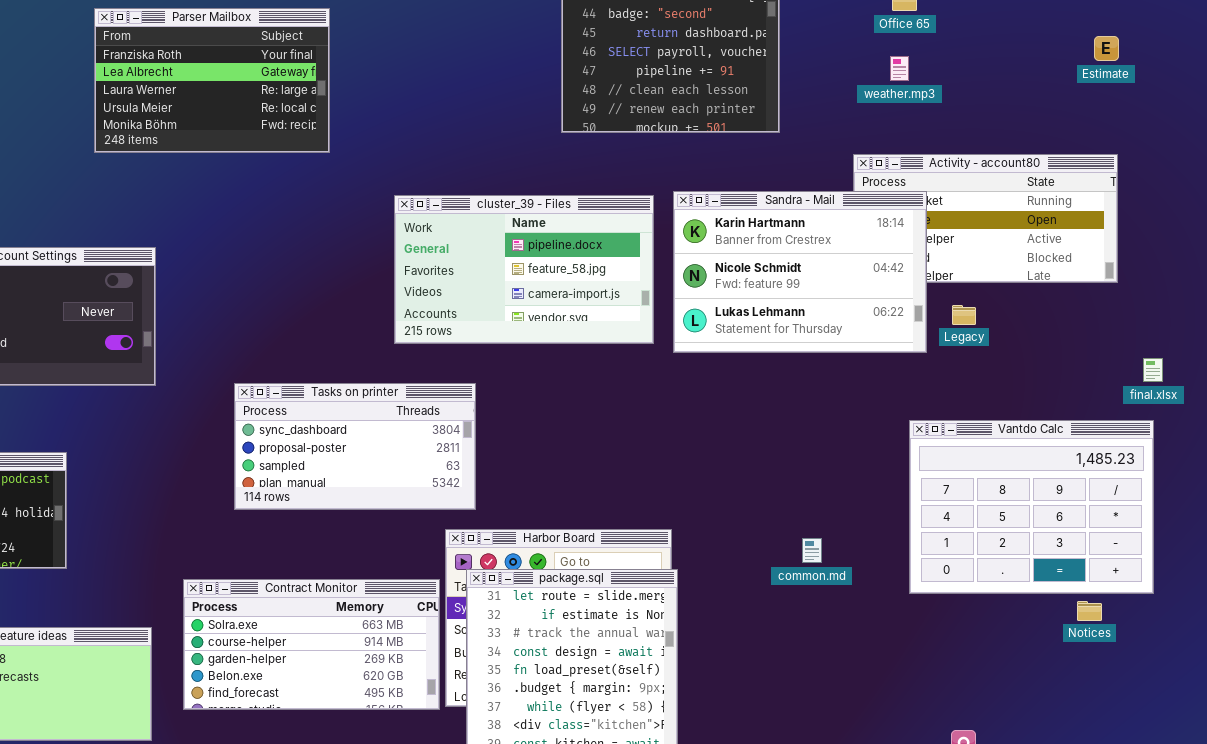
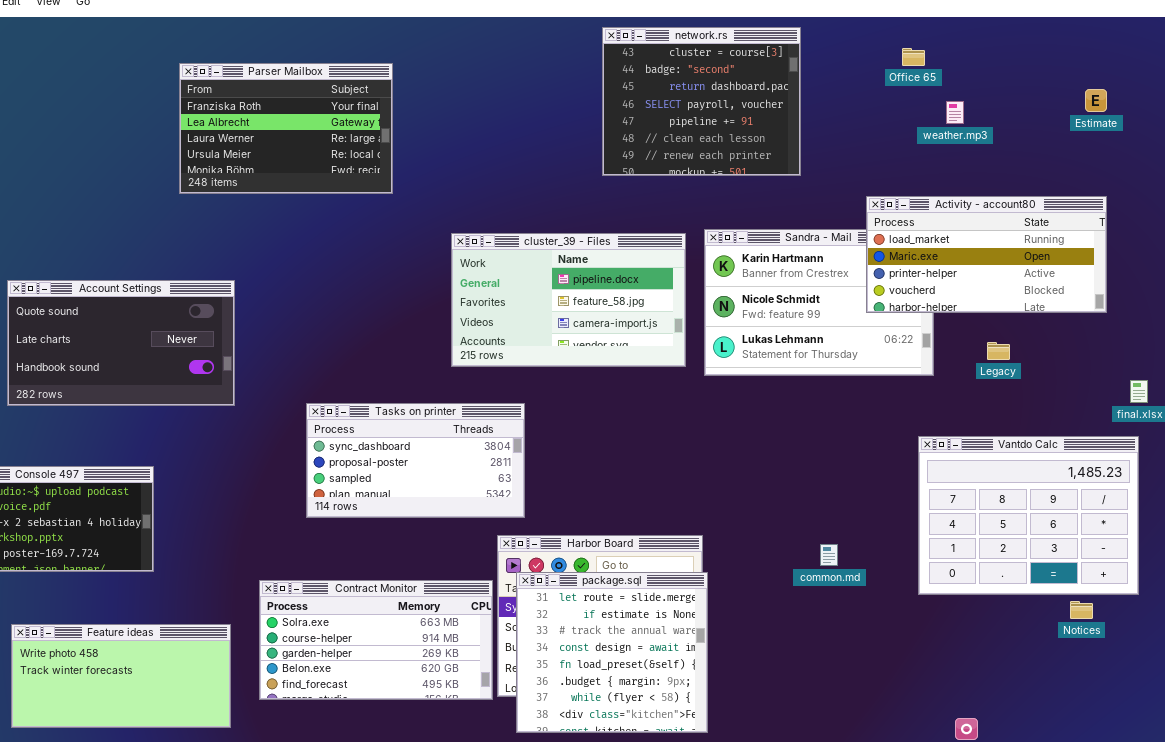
weather.mp3: [890,56,909,81] -> [946,101,964,124], moved
Activity - account80: [853,154,1118,283] -> [866,196,1107,313], raised
Legacy: [952,305,976,325] -> [987,342,1010,360], moved

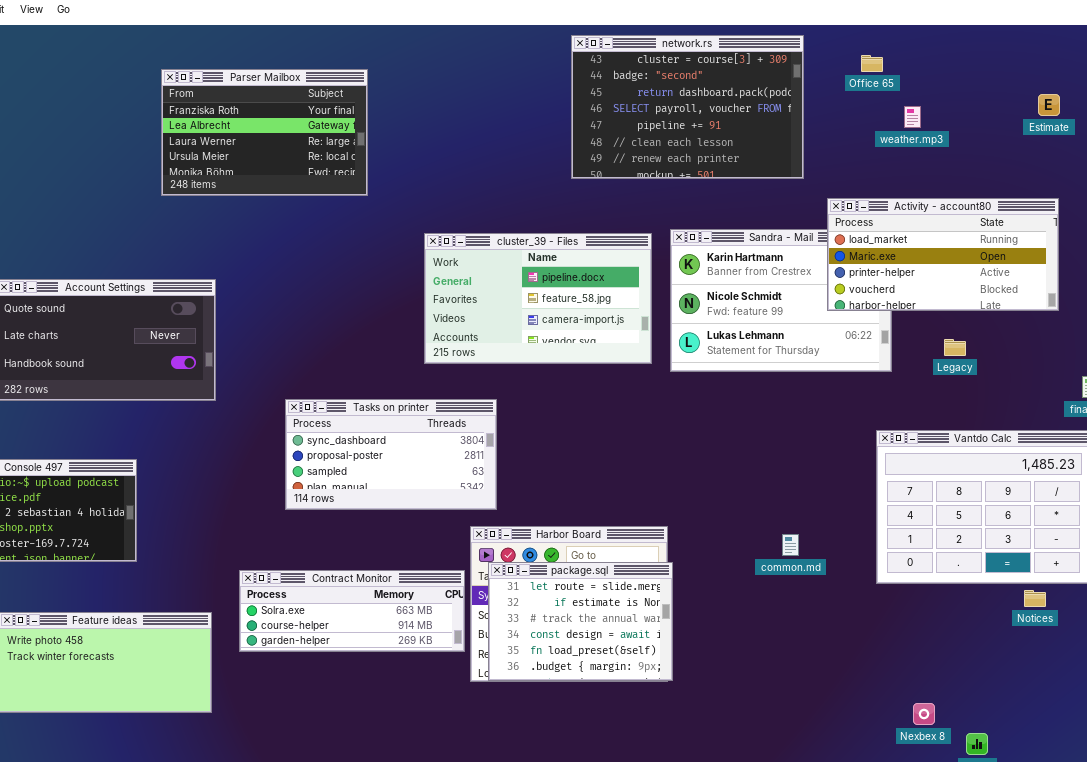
network.rs: [602,27,801,176] -> [571,35,804,179], resized
package.sql: [516,572,708,733] -> [488,562,673,681], resized
Contract Monitor: [259,580,493,700] -> [239,570,465,652], resized

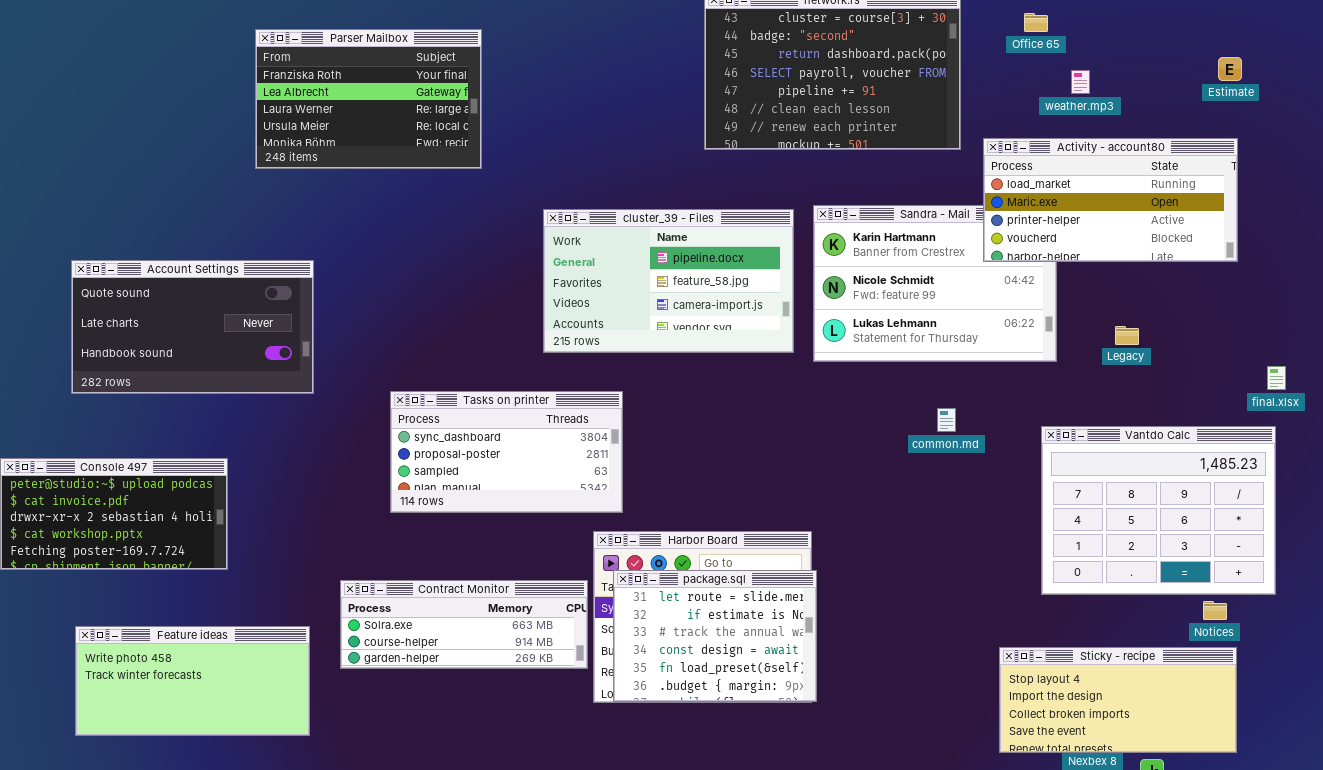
Activity - account80: [827,198,1059,311] -> [983,138,1238,262], moved
common.md: [782,534,799,556] -> [937,408,956,432], moved
Sticky - recipe: none -> [999,647,1237,753], opened

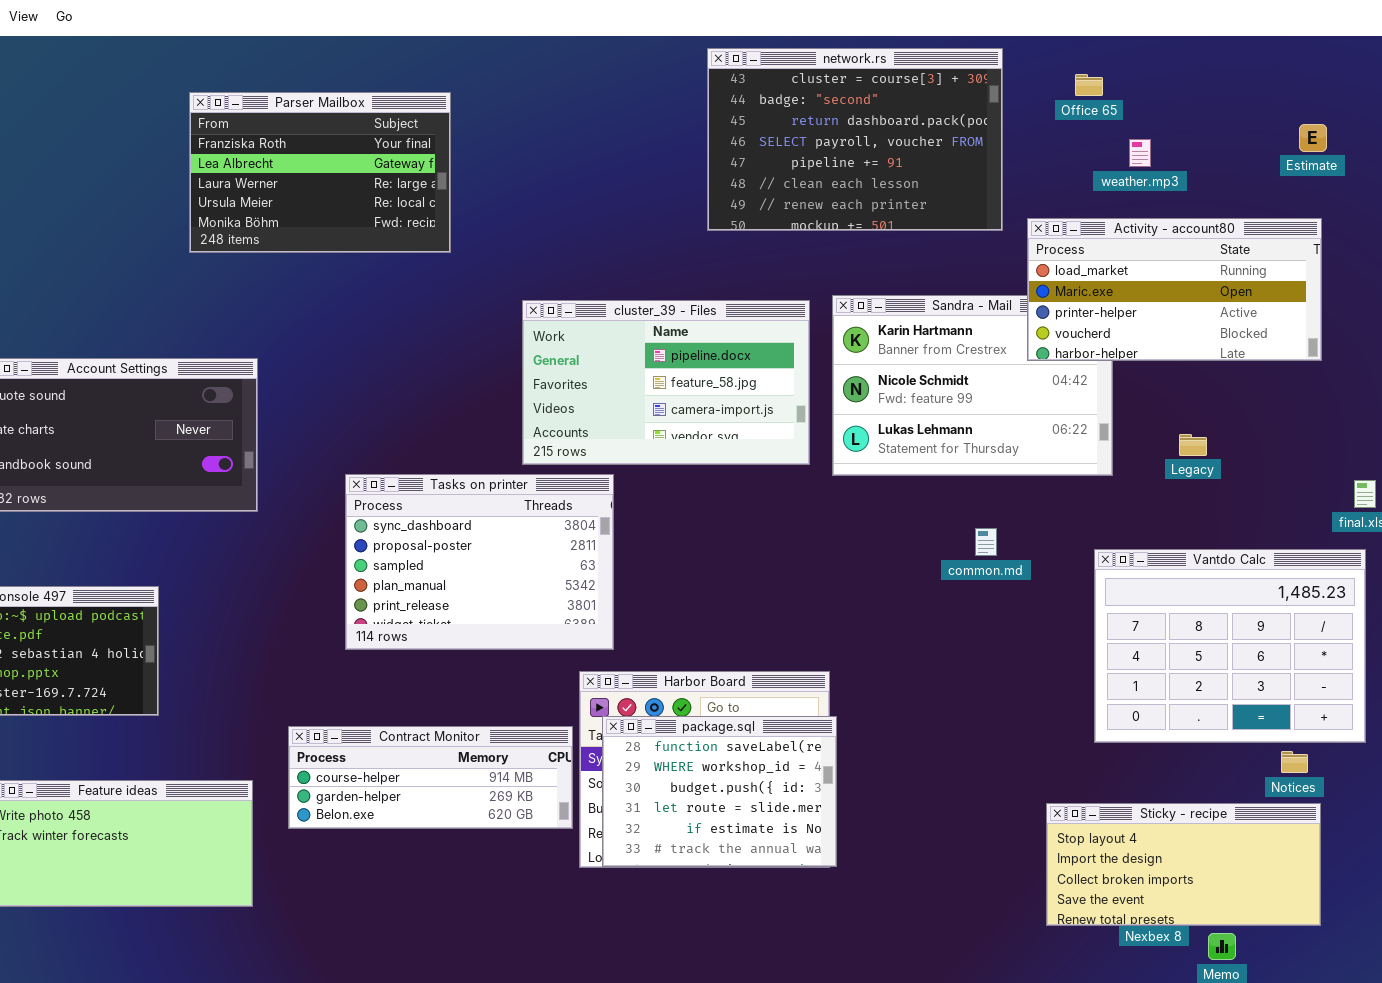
Tasks on printer: [390,391,623,513] -> [345,474,614,650], resized
package.sql: [613,570,817,702] -> [602,716,837,867], scrolled up 3 rows
Contract Monitor: [340,580,588,669] -> [288,726,573,829], scrolled down 1 row

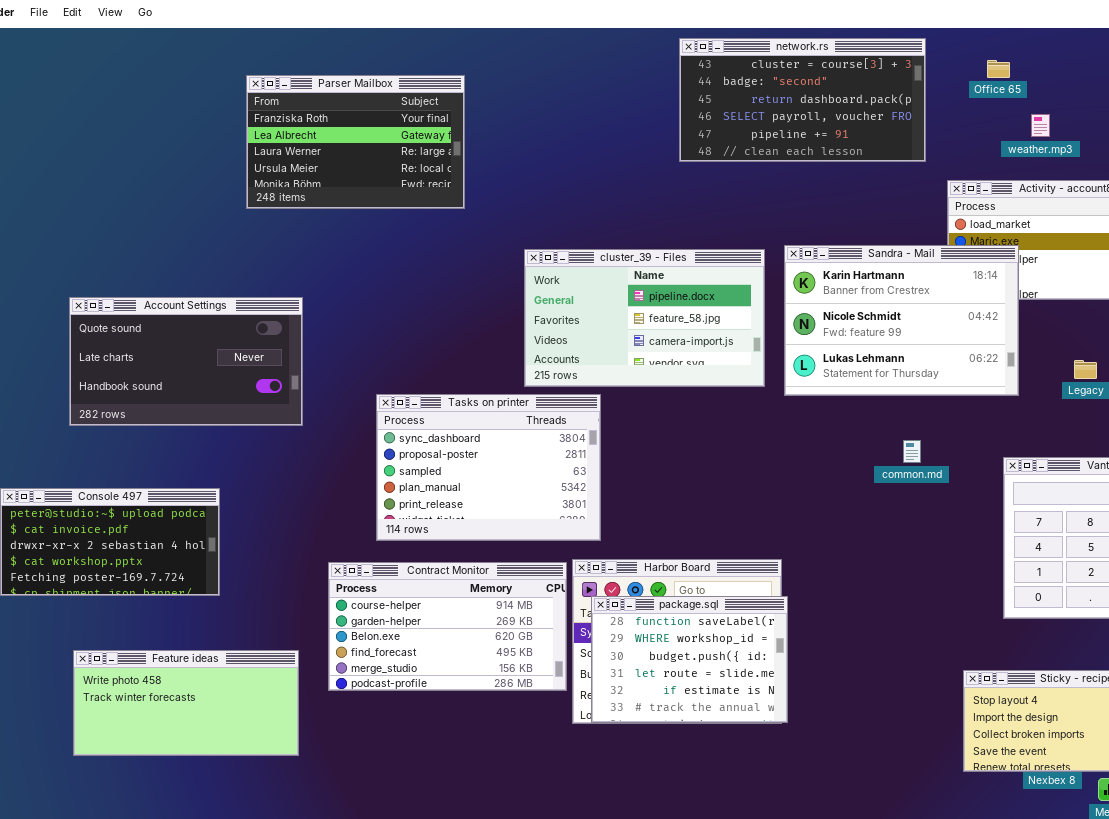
network.rs: [707,48,1003,231] -> [679,38,926,162], resized
Sandra - Mail: [832,295,1113,476] -> [784,245,1019,396], raised
Contract Monitor: [288,726,573,829] -> [328,562,567,691], resized

